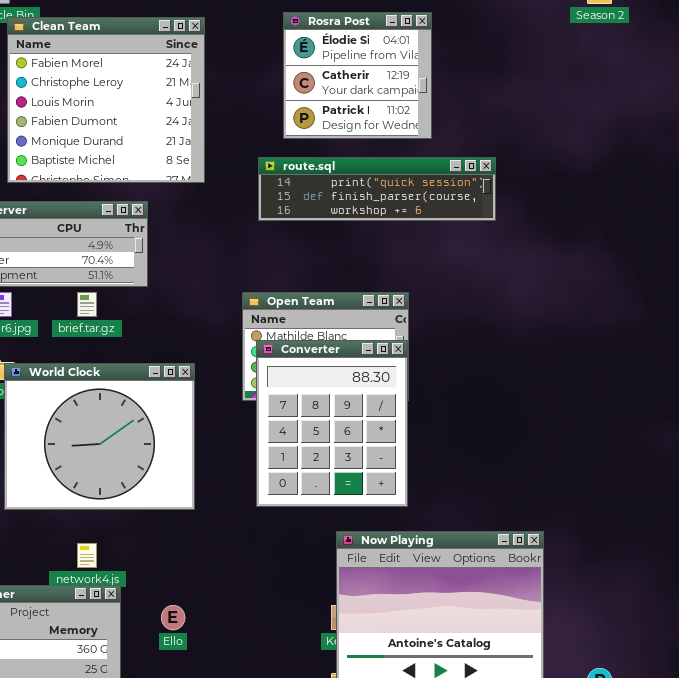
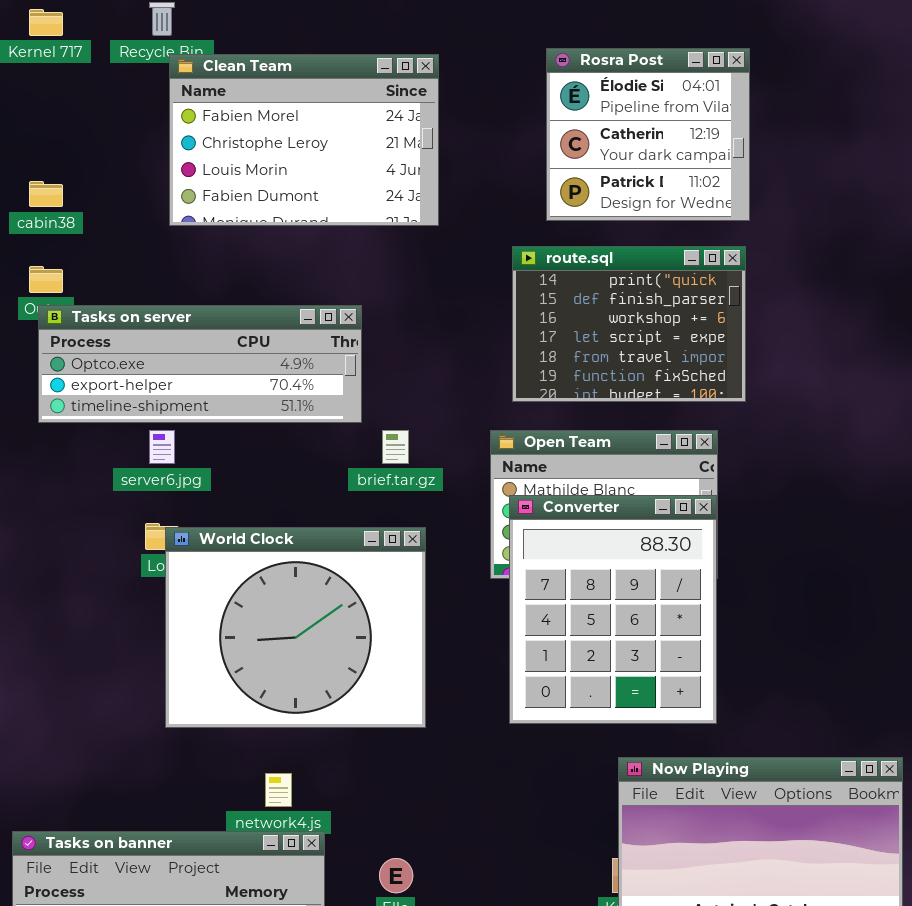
Clean Team: [7,17,205,183] -> [169,54,439,226], resized
route.sql: [258,157,496,221] -> [512,246,746,402], resized
brief.tar.gz: [77,292,97,317] -> [382,430,409,464], moved

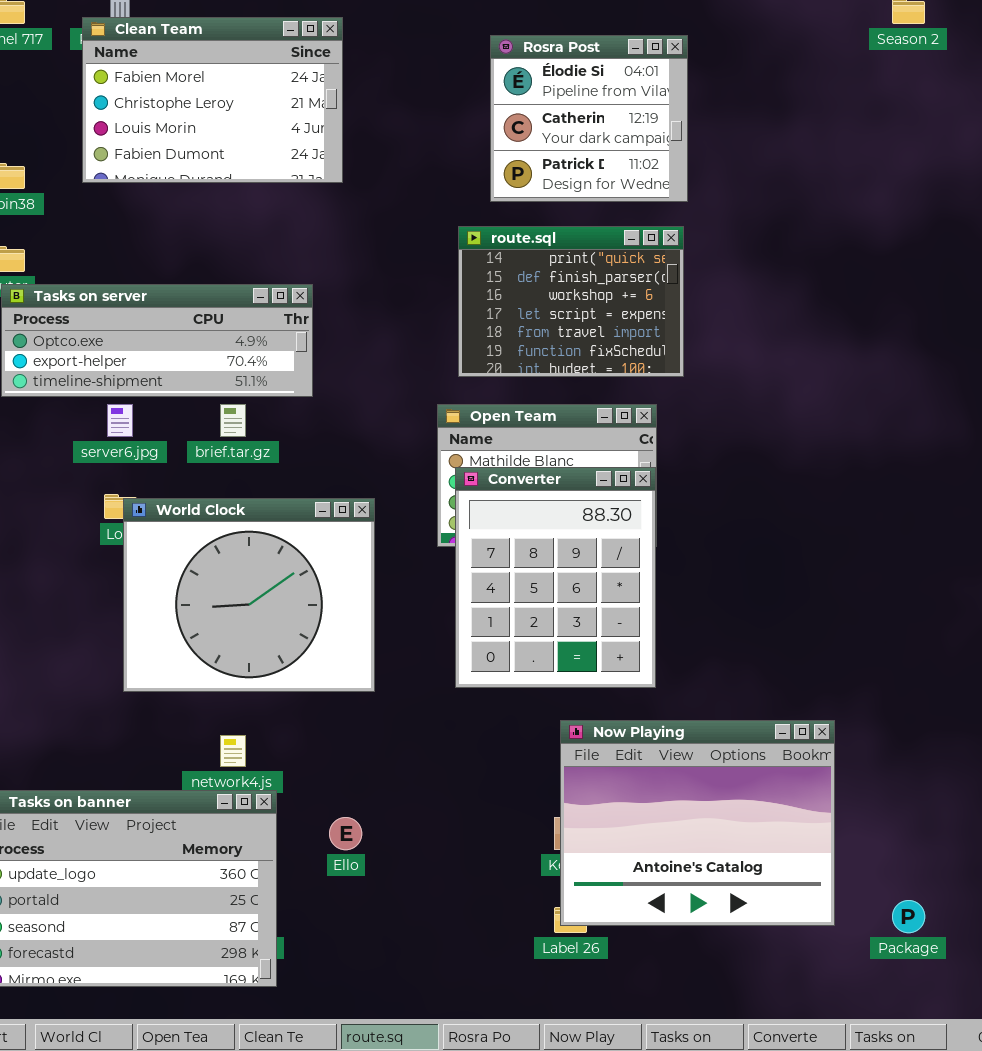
Clean Team: [169,54,439,226] -> [82,17,343,183], moved
brief.tar.gz: [382,430,409,464] -> [220,404,246,437], moved

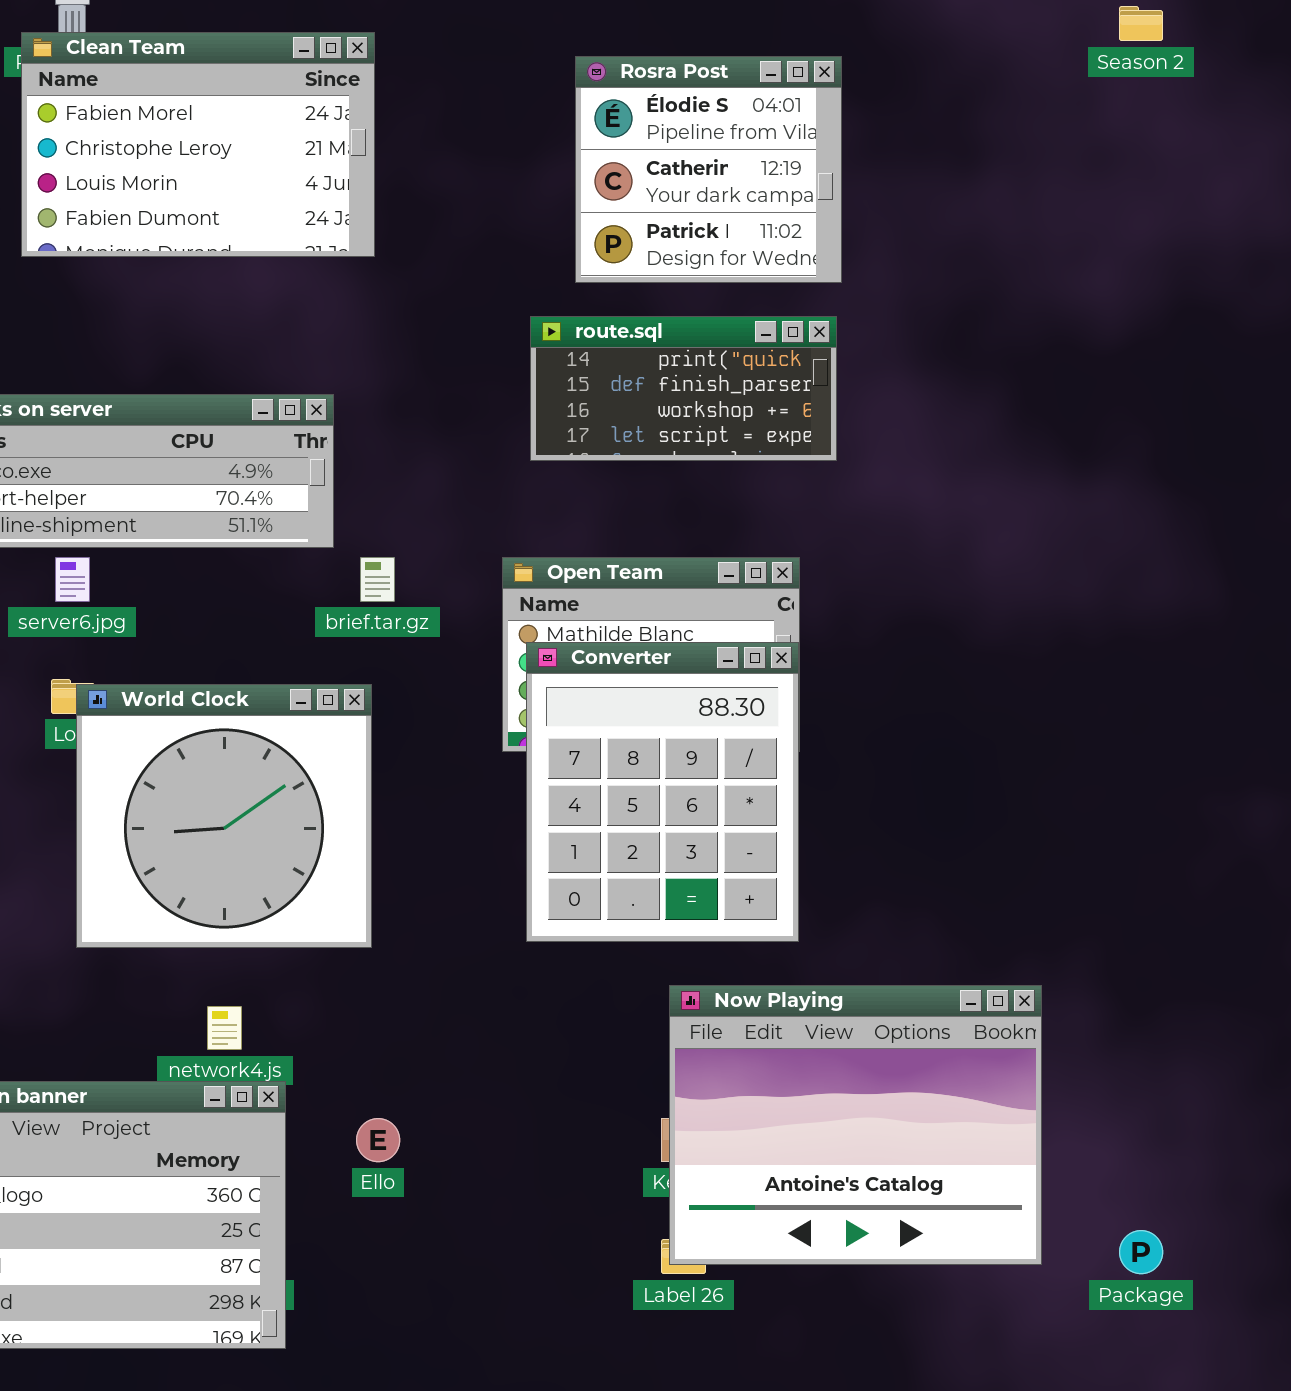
route.sql: [458,226,684,377] -> [530,316,837,461], resized
brief.tar.gz: [220,404,246,437] -> [360,557,395,602], moved
World Clock: [123,498,375,692] -> [76,684,372,948], resized

